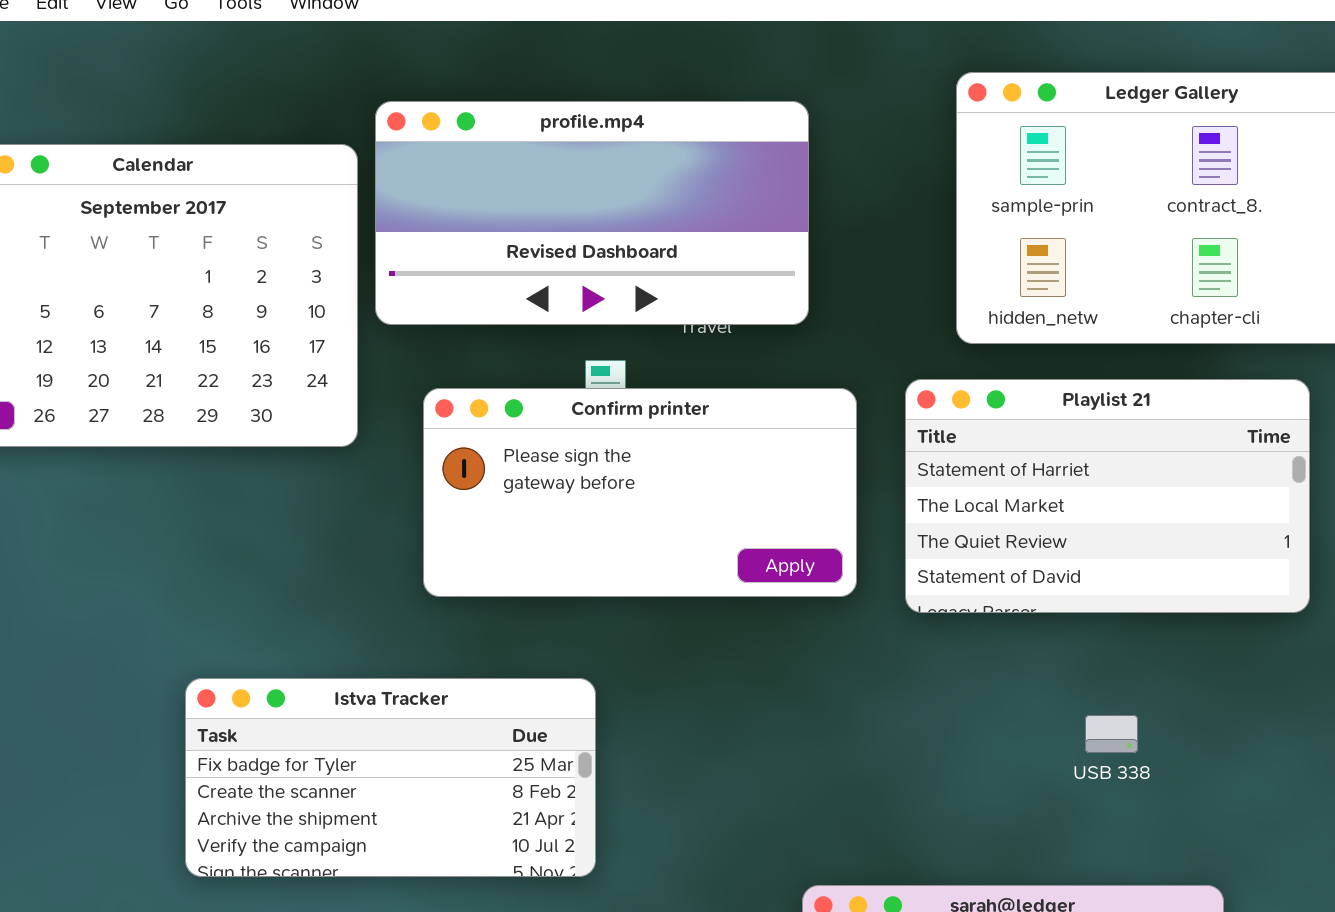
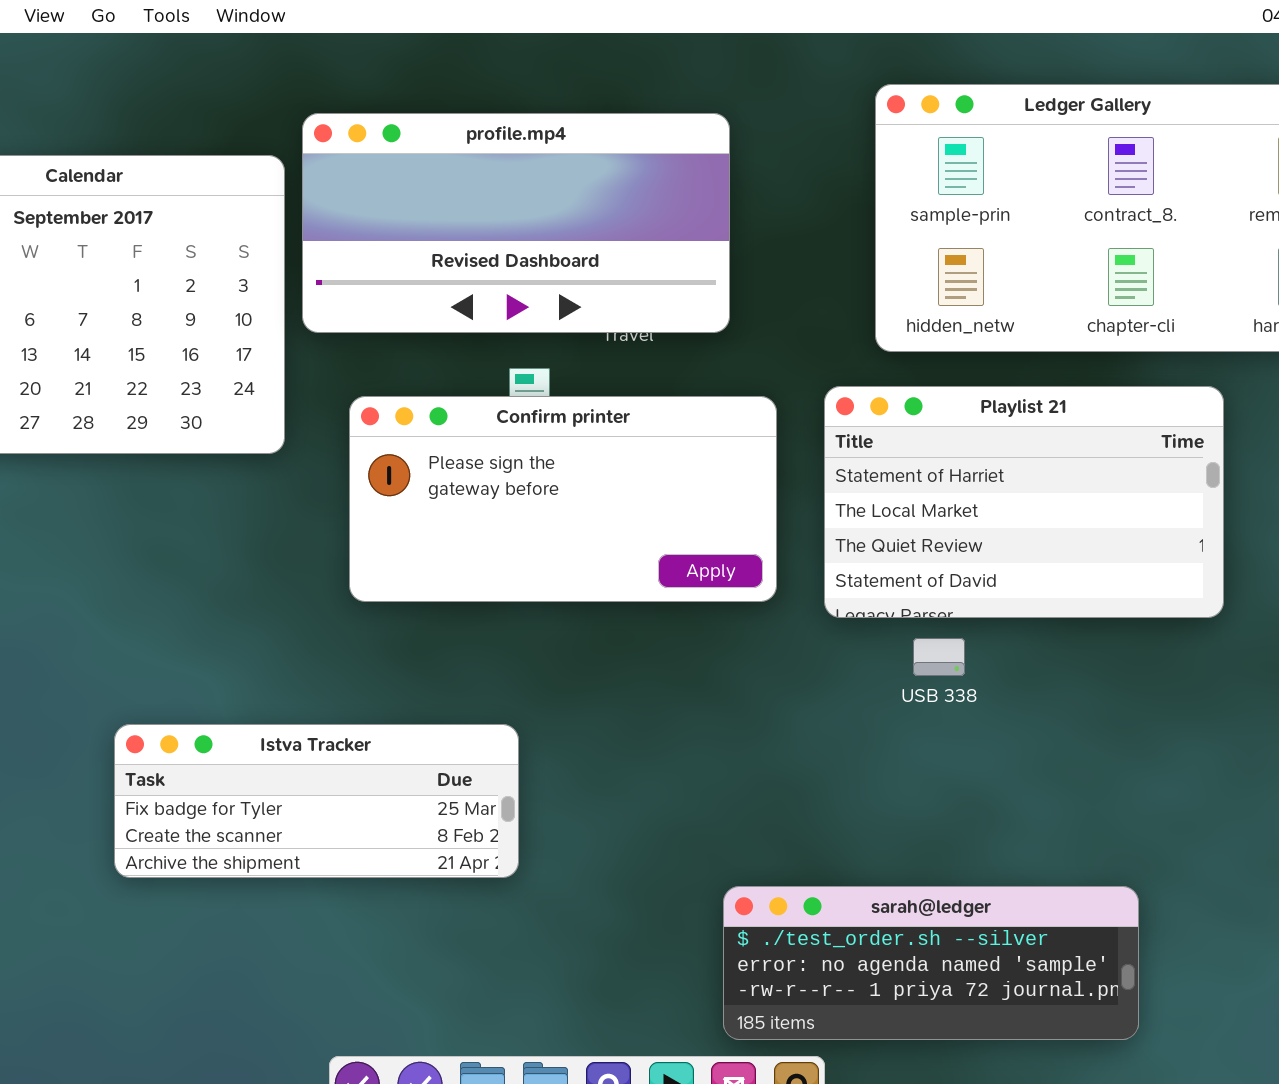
Istva Tracker: [185,678,596,877] -> [114,724,519,878], resized
USB 338: [1085,715,1138,753] -> [913,638,965,676], moved

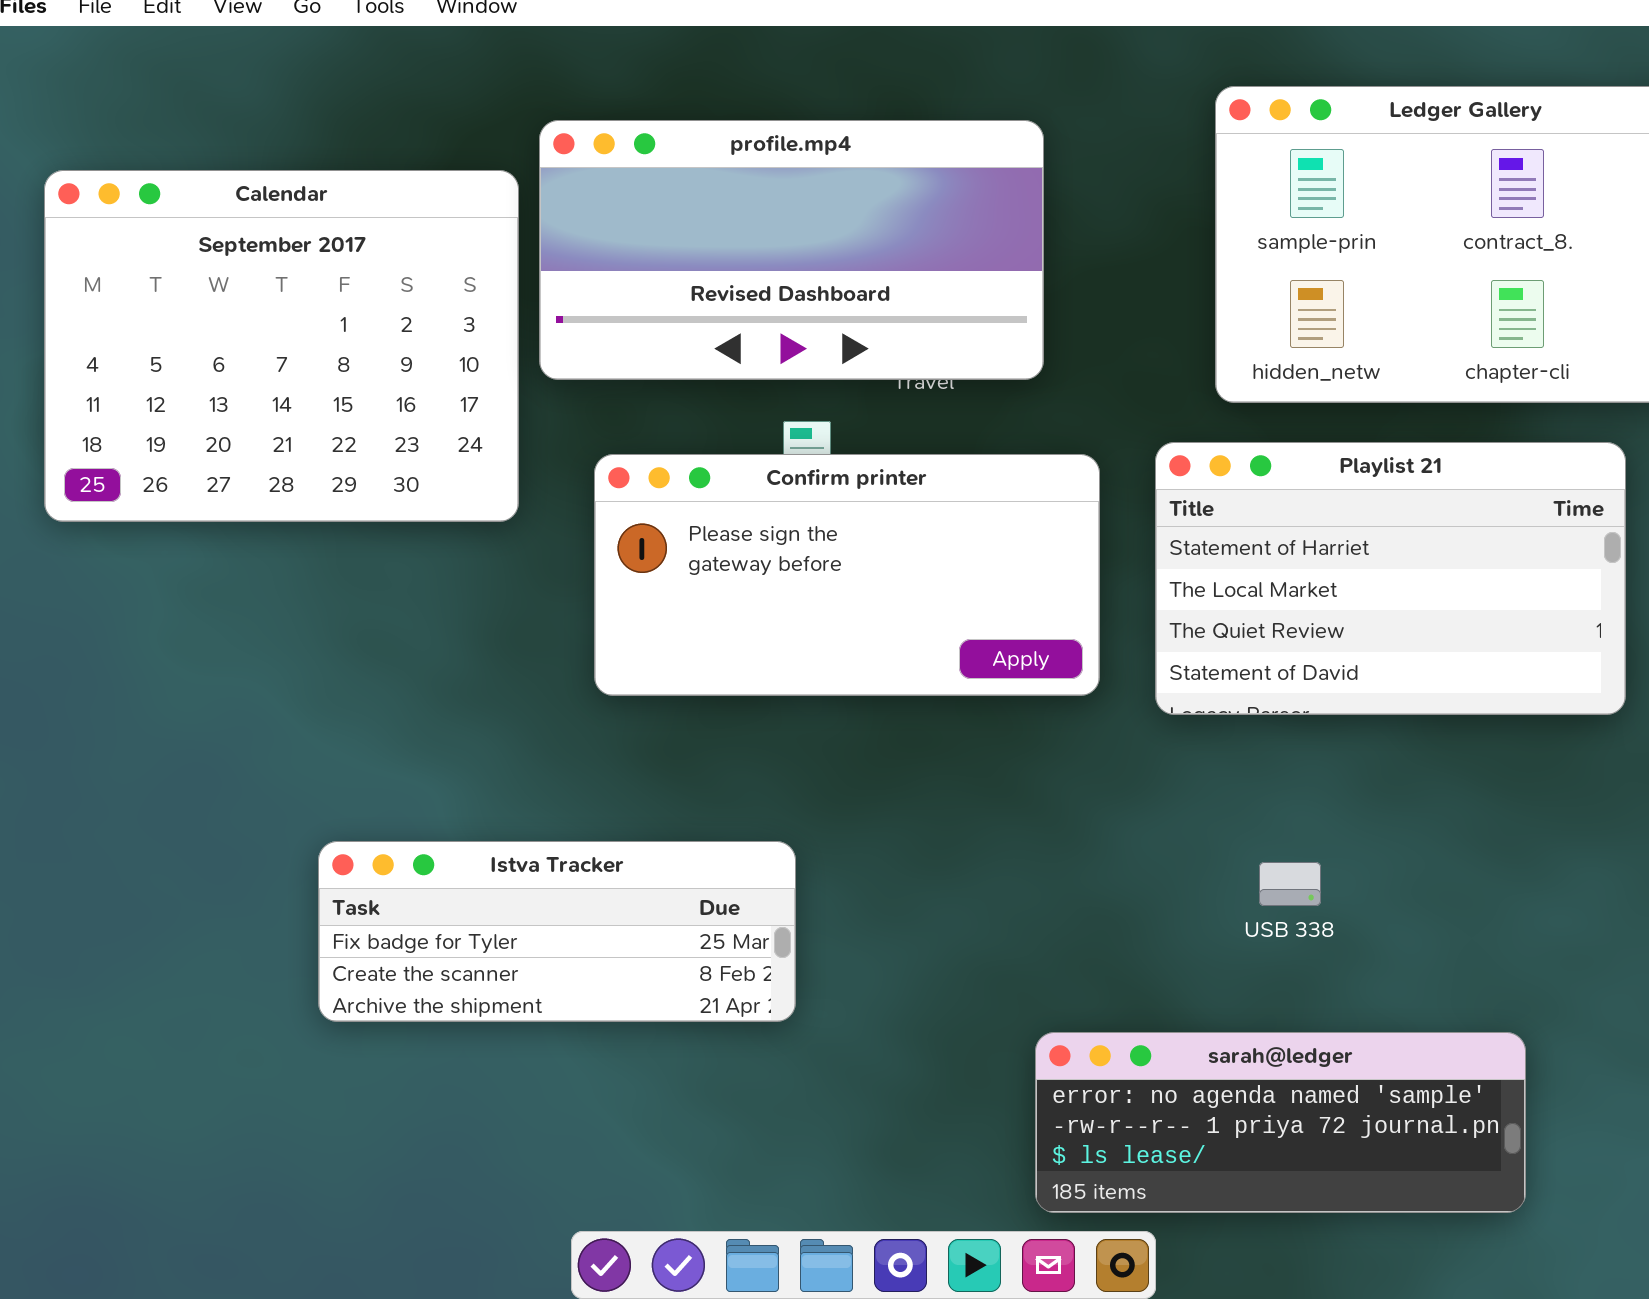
USB 338: [913,638,965,676] -> [1259,862,1321,906], moved
sarah@ledger: [723,886,1139,1040] -> [1035,1032,1526,1213], scrolled down 1 row

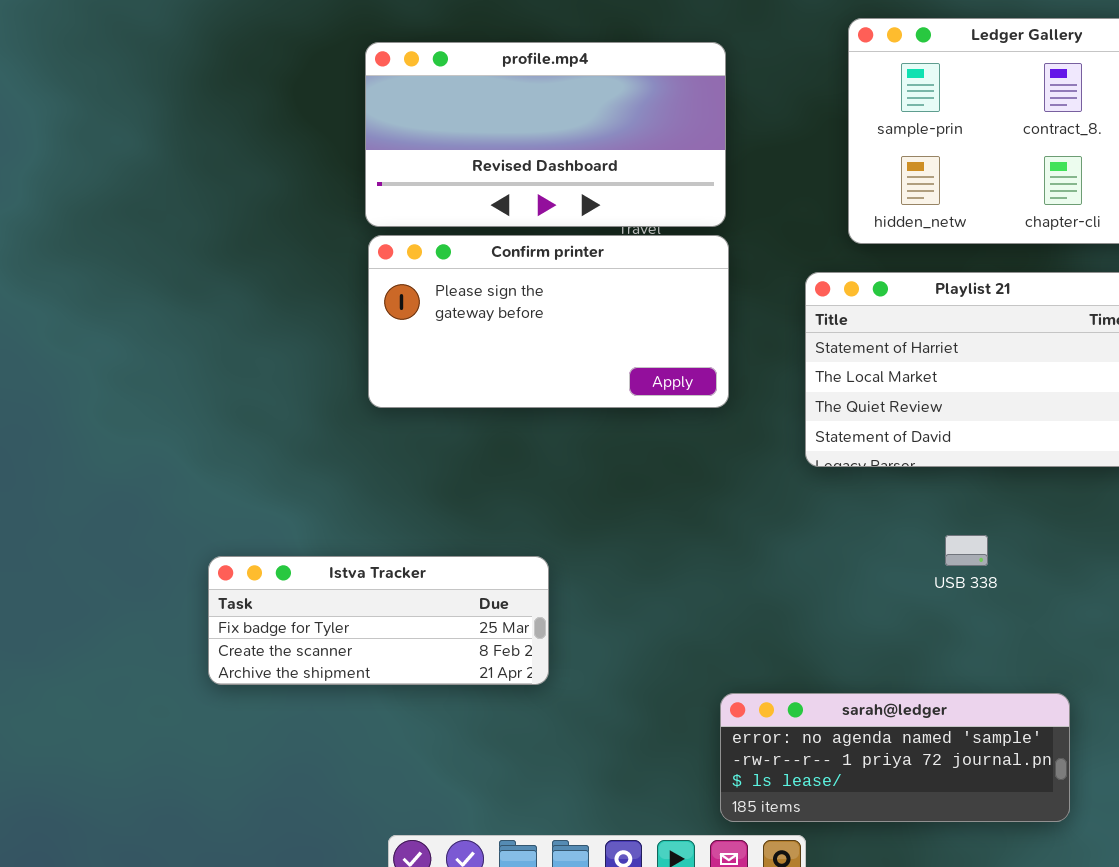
Calendar: [44,170,519,522] -> none, closed
Confirm printer: [594,454,1100,696] -> [368,235,729,408], moved
USB 338: [1259,862,1321,906] -> [945,535,988,566], moved

